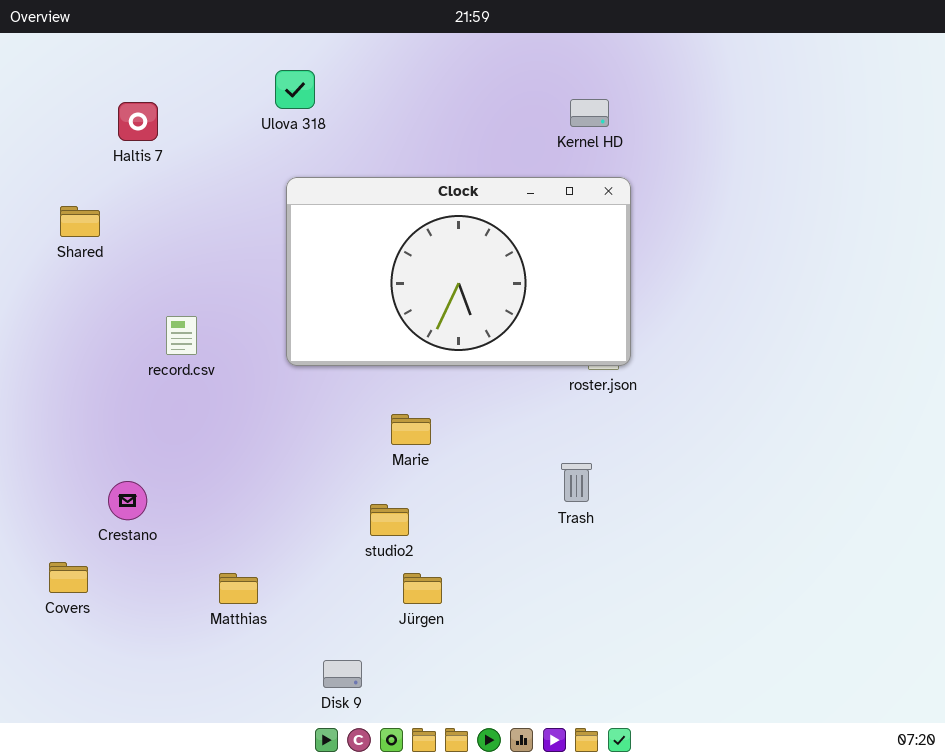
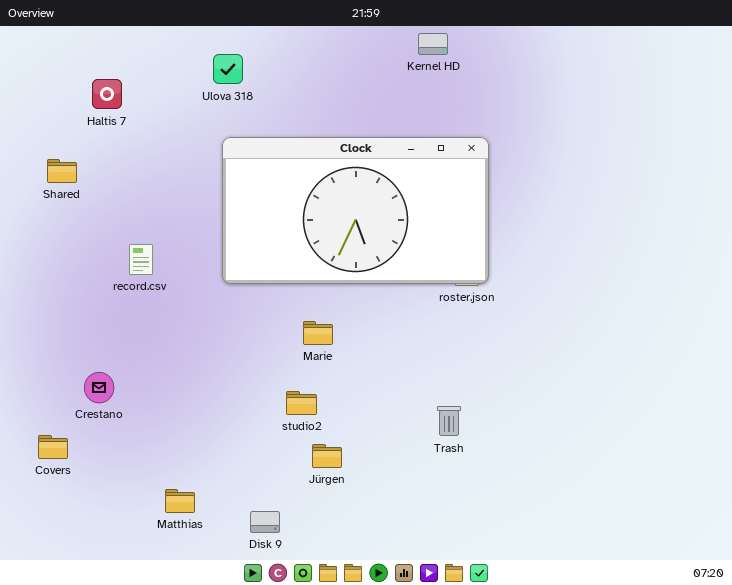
Kernel HD: [570,99,609,127] -> [418,33,448,55], moved
Trash: [561,463,592,502] -> [437,406,461,436], moved
Matthias: [219,573,258,604] -> [165,489,195,513], moved

